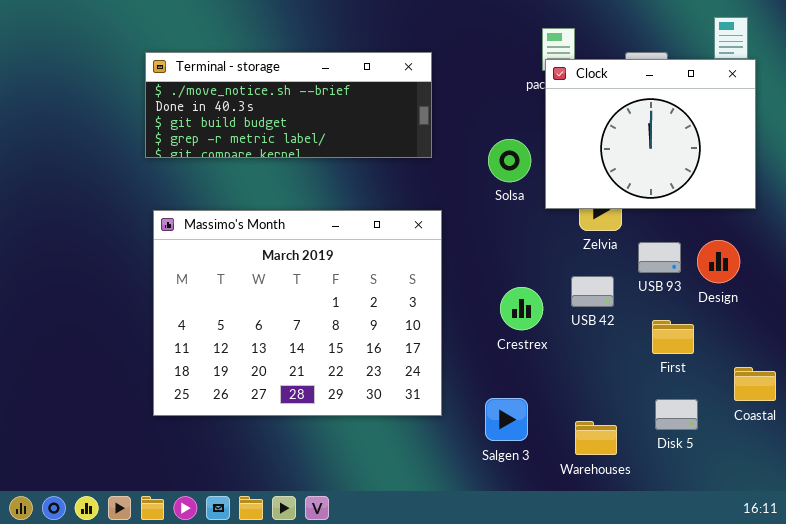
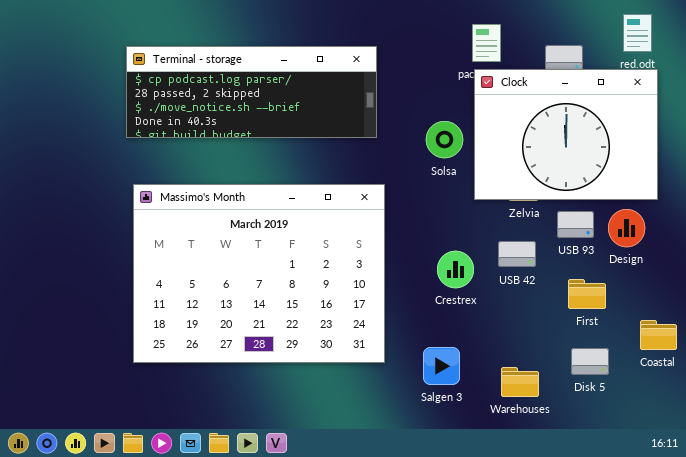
Terminal - storage: [145,52,432,158] -> [126,46,377,138], scrolled up 2 rows
Clock: [545,59,756,209] -> [474,69,658,200], moved

